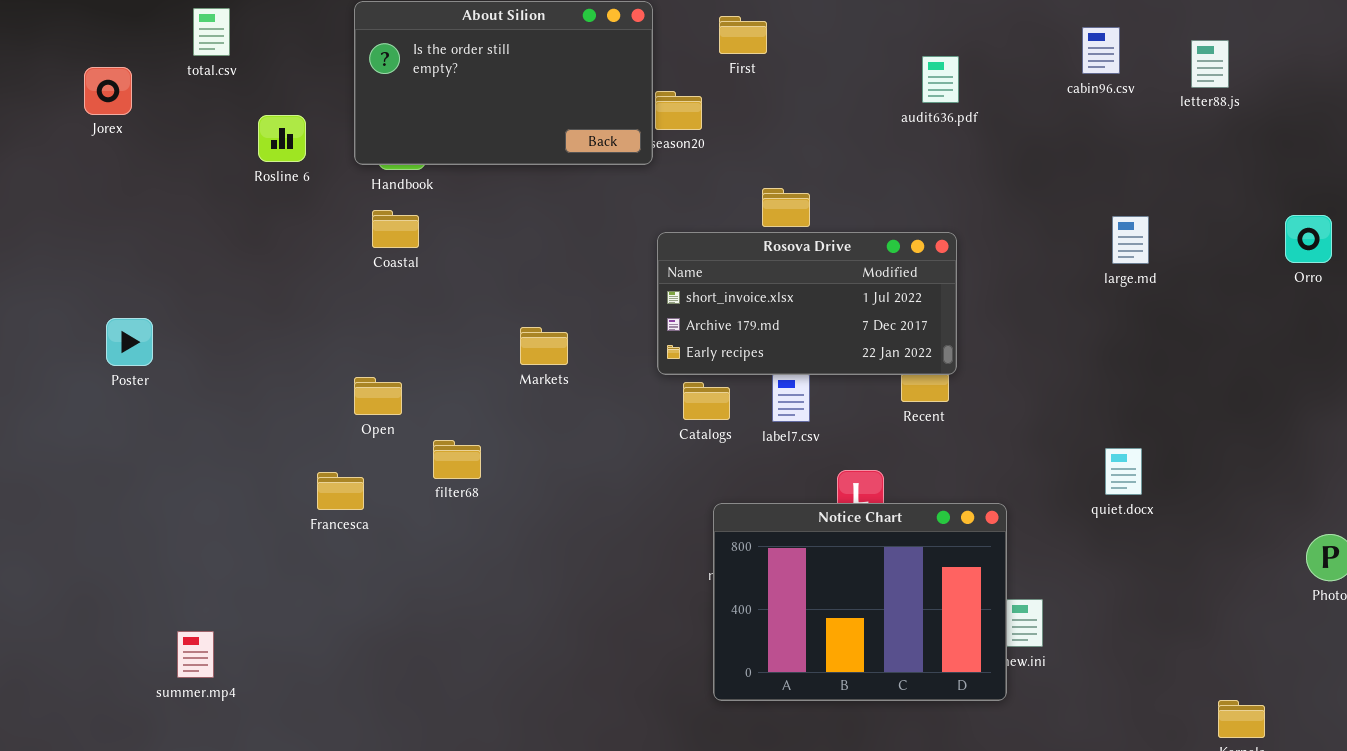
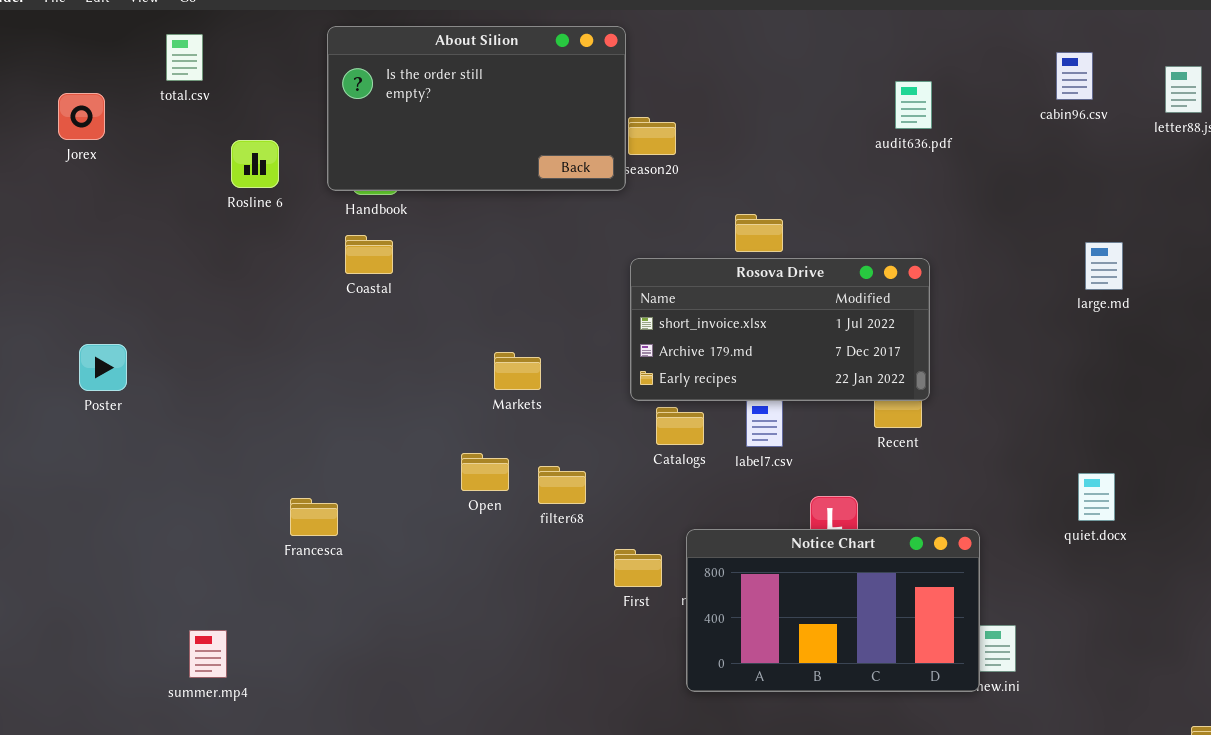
First: [719,16,767,54] -> [614,549,662,587], moved
Open: [354,377,402,415] -> [461,453,509,491], moved
filter68: [433,440,481,479] -> [538,466,586,504], moved
Notice Chart: [713,503,1007,701] -> [686,529,980,692], resized
summer.mp4: [177,631,214,678] -> [189,630,227,678], moved

